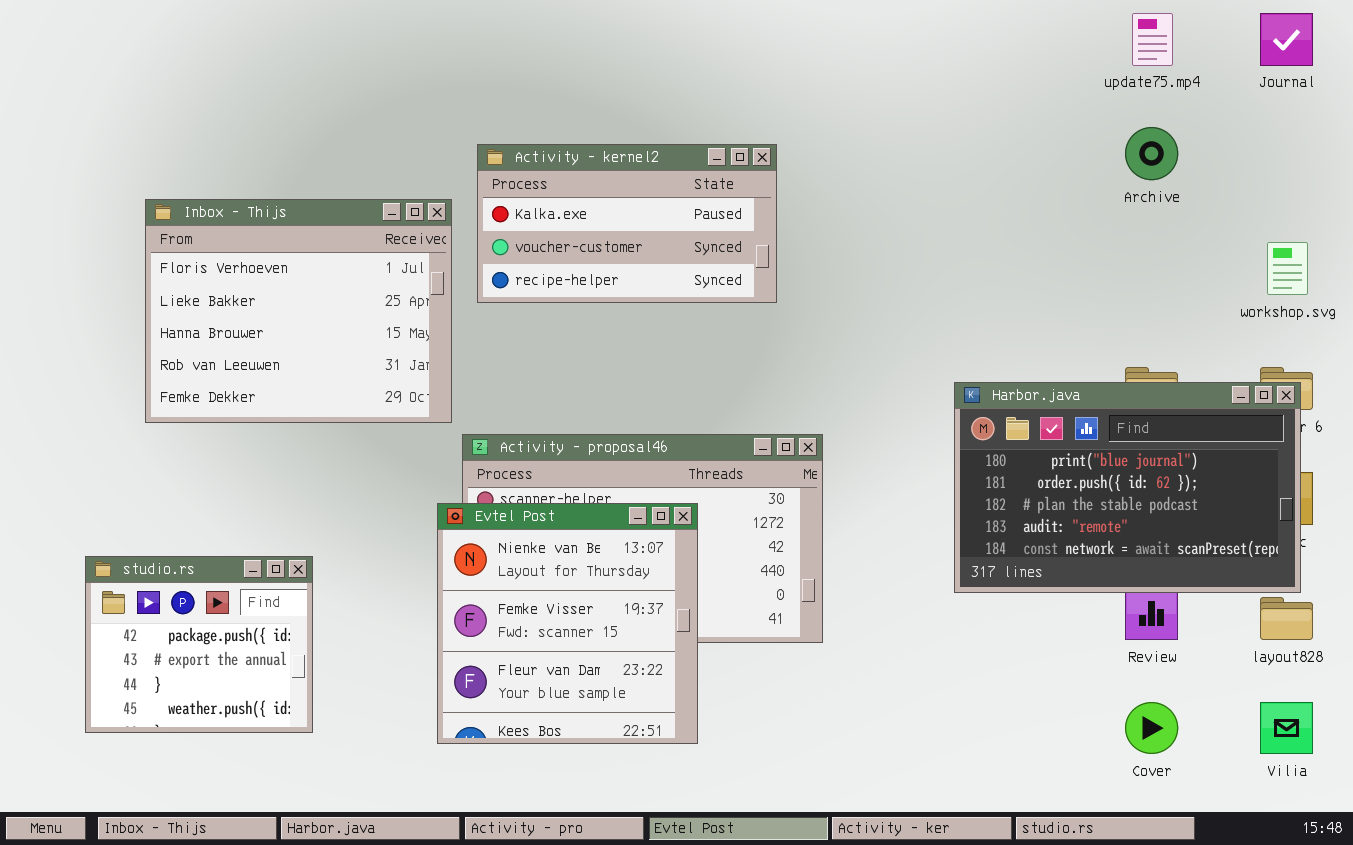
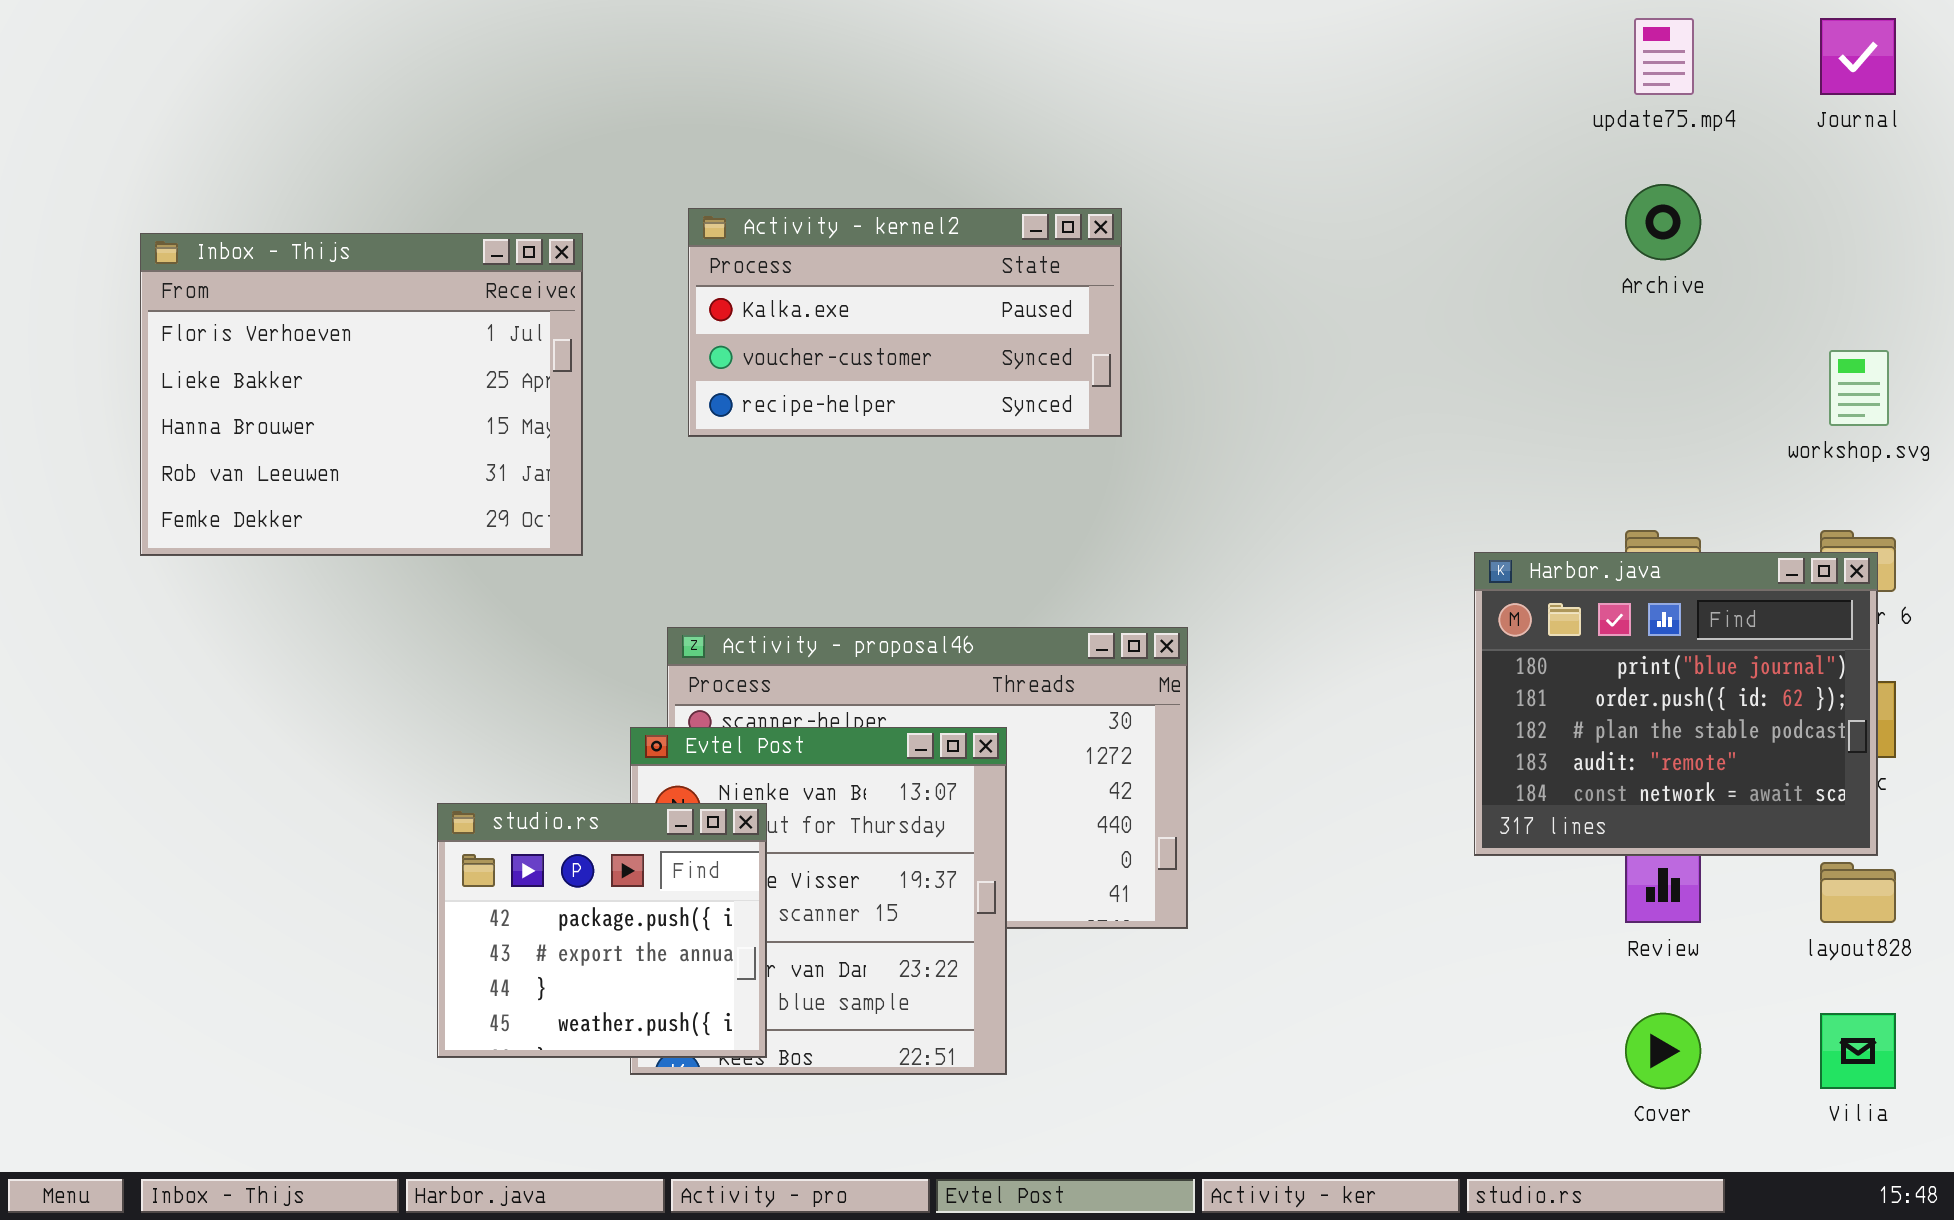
Inbox - Thijs: [145,199,452,423] -> [140,233,583,556], moved
Harbor.java: [954,382,1301,593] -> [1474,552,1878,856], resized
studio.rs: [85,556,313,733] -> [437,803,767,1058], moved

